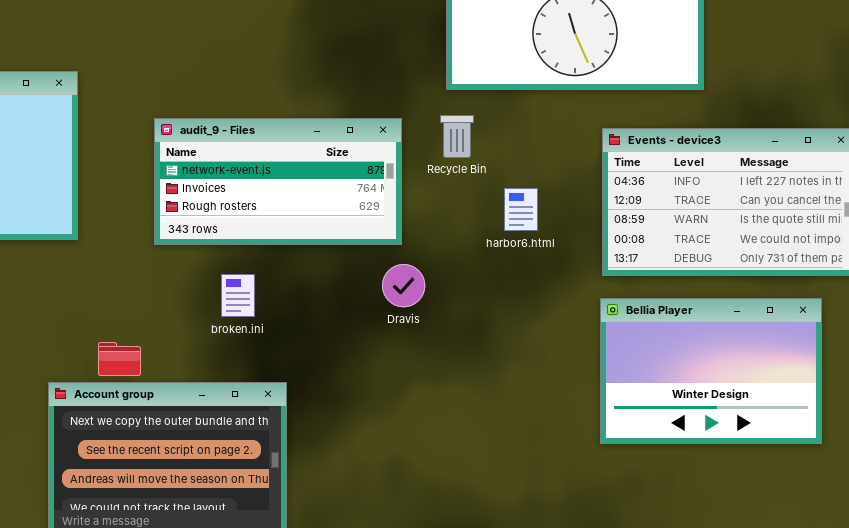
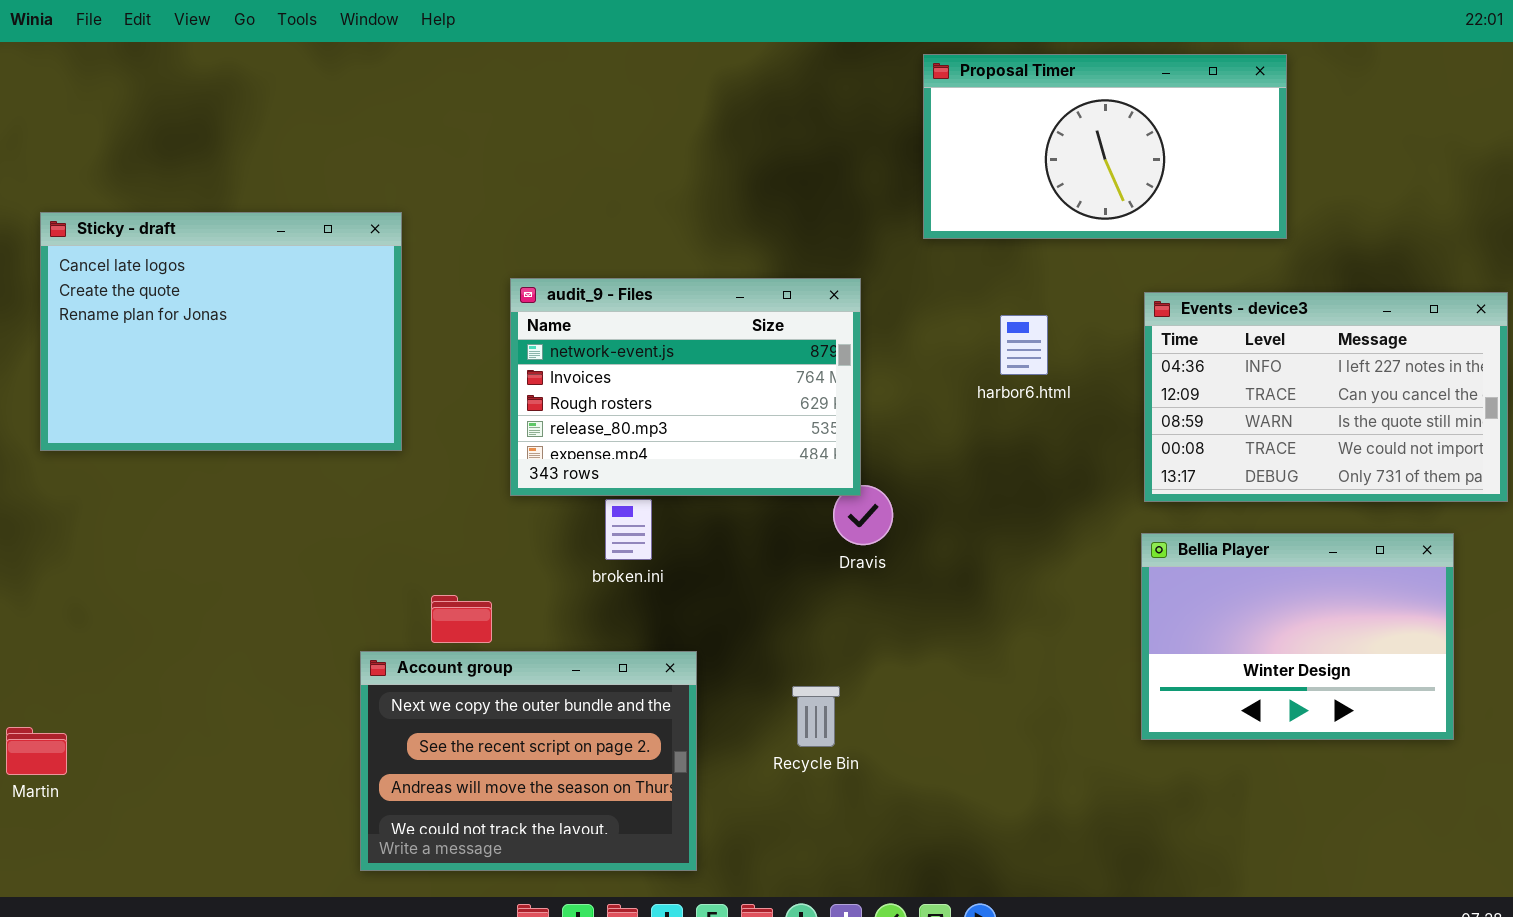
Recycle Bin: [440,115,474,158] -> [792,686,840,747], moved
audit_9 - Files: [154,118,402,245] -> [510,278,861,496], resized
harbor6.html: [504,188,538,231] -> [1000,315,1048,375], moved

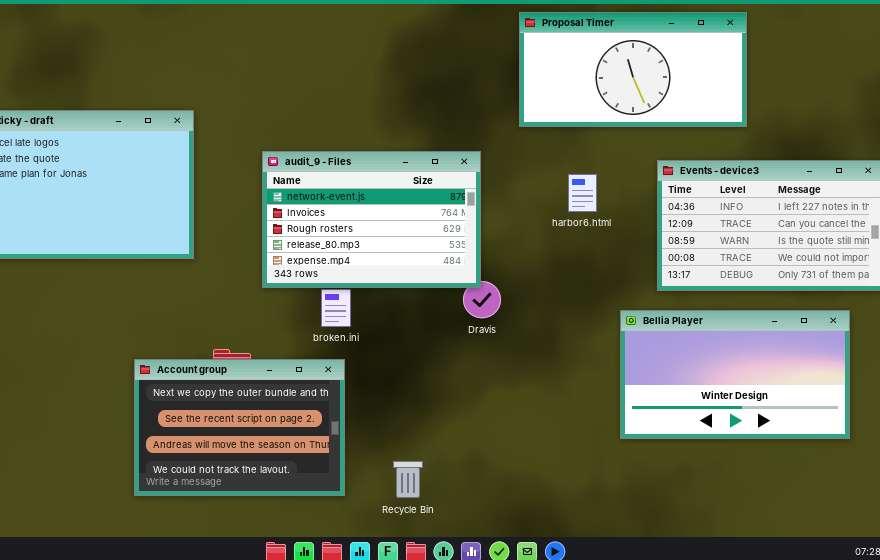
Bellia Player: [1141,533,1454,740] -> [620,310,850,439], resized
Account group: [360,651,697,871] -> [134,359,345,496], moved
Recycle Bin: [792,686,840,747] -> [393,461,423,498], moved

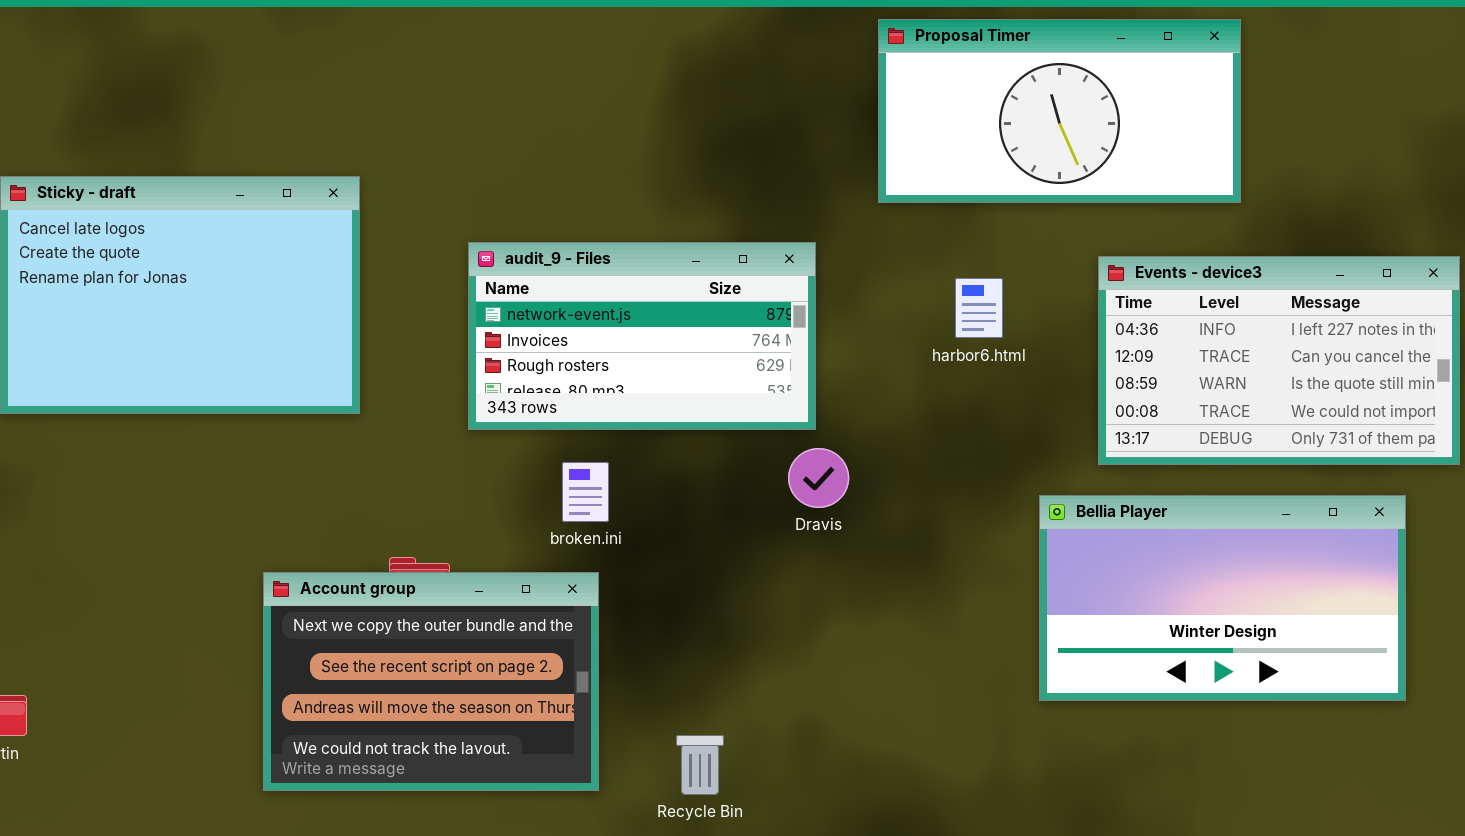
audit_9 - Files: [262,151,481,288] -> [468,242,816,430], resized

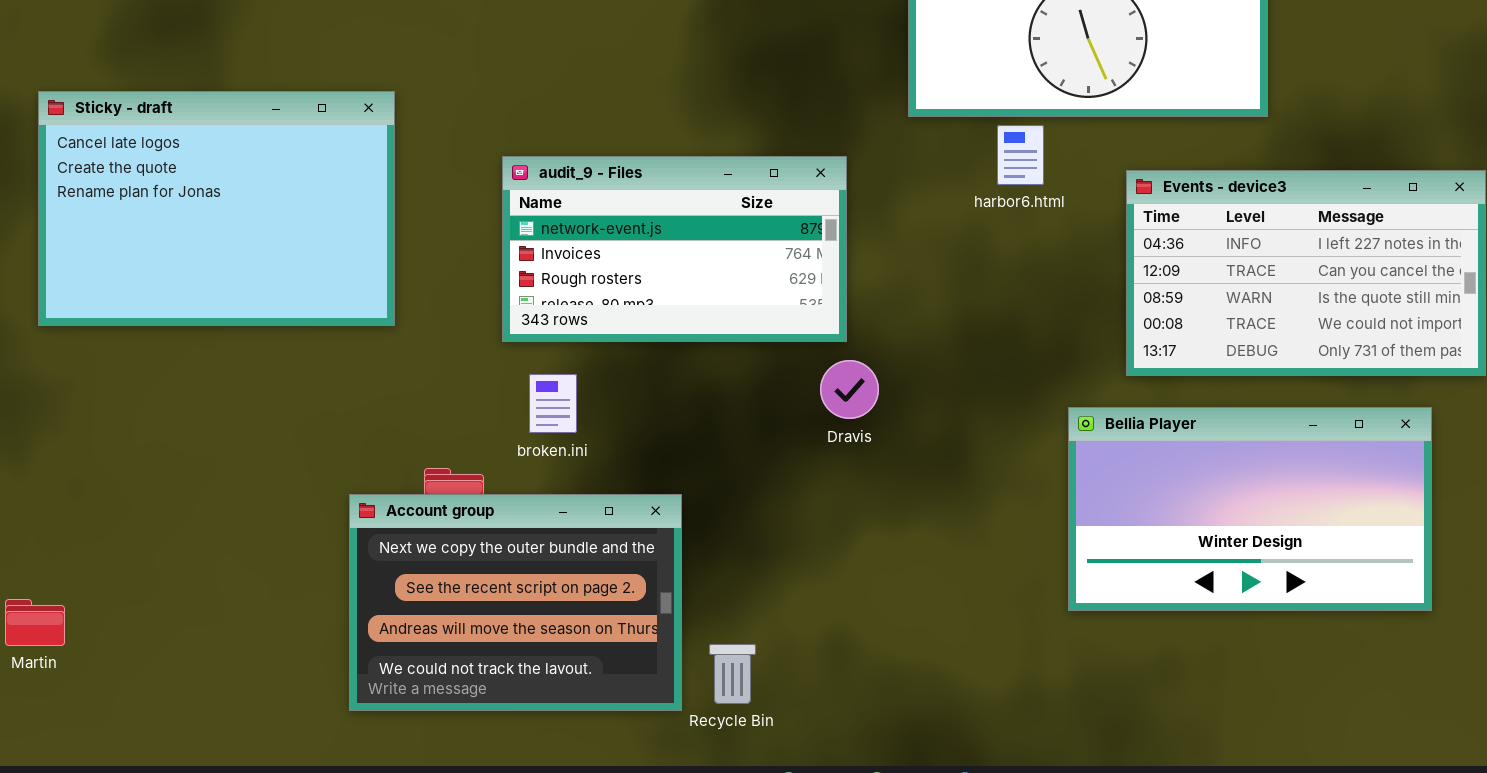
harbor6.html: [955,278,1003,338] -> [997,125,1044,185], moved
broken.ini: [562,462,609,522] -> [529,374,577,433], moved
Account group: [263,572,599,791] -> [349,494,682,711], moved

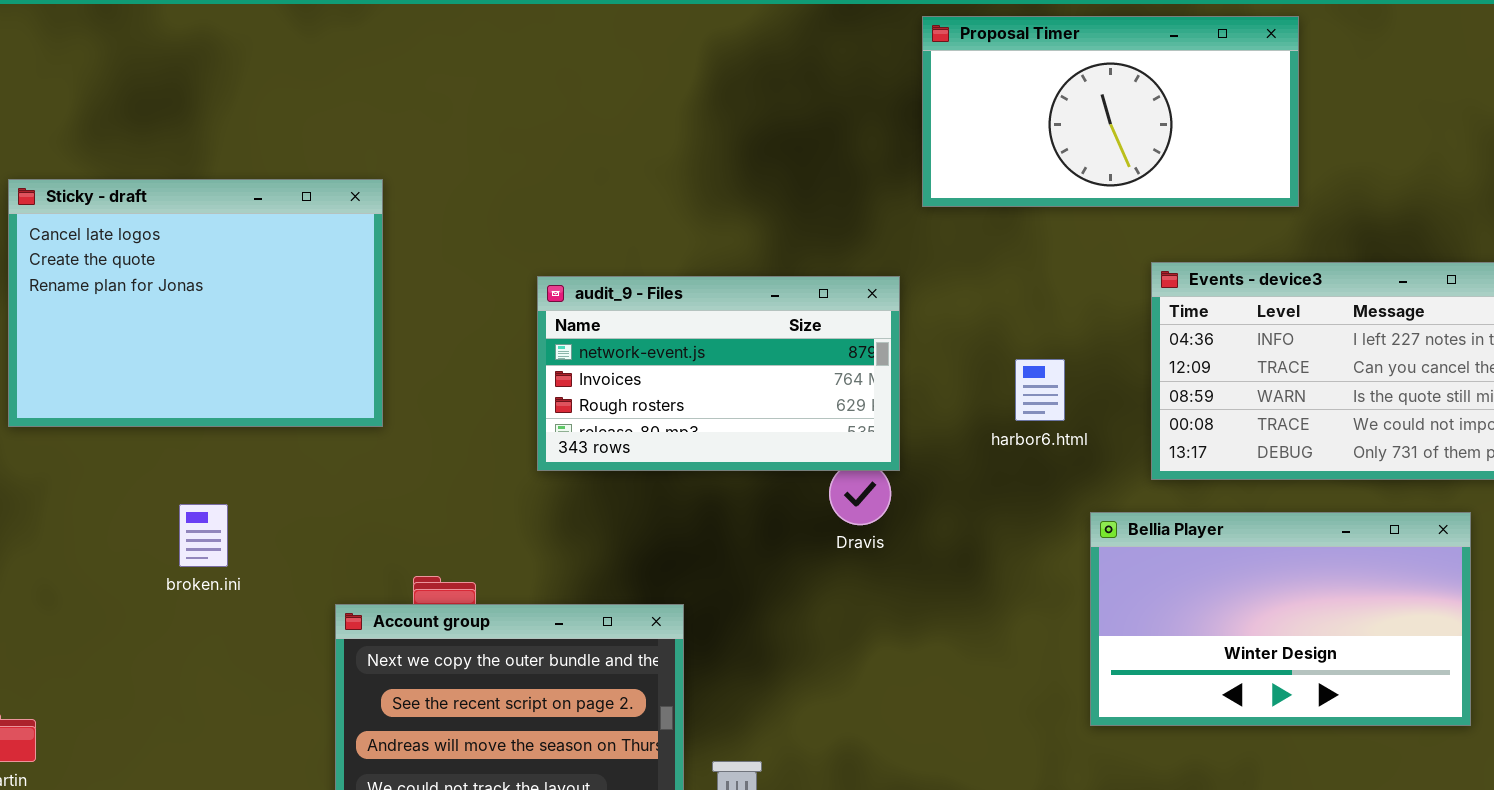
harbor6.html: [997,125,1044,185] -> [1015,359,1065,421], moved
audit_9 - Files: [502,156,847,342] -> [537,276,900,471], moved
broken.ini: [529,374,577,433] -> [179,504,228,567], moved

